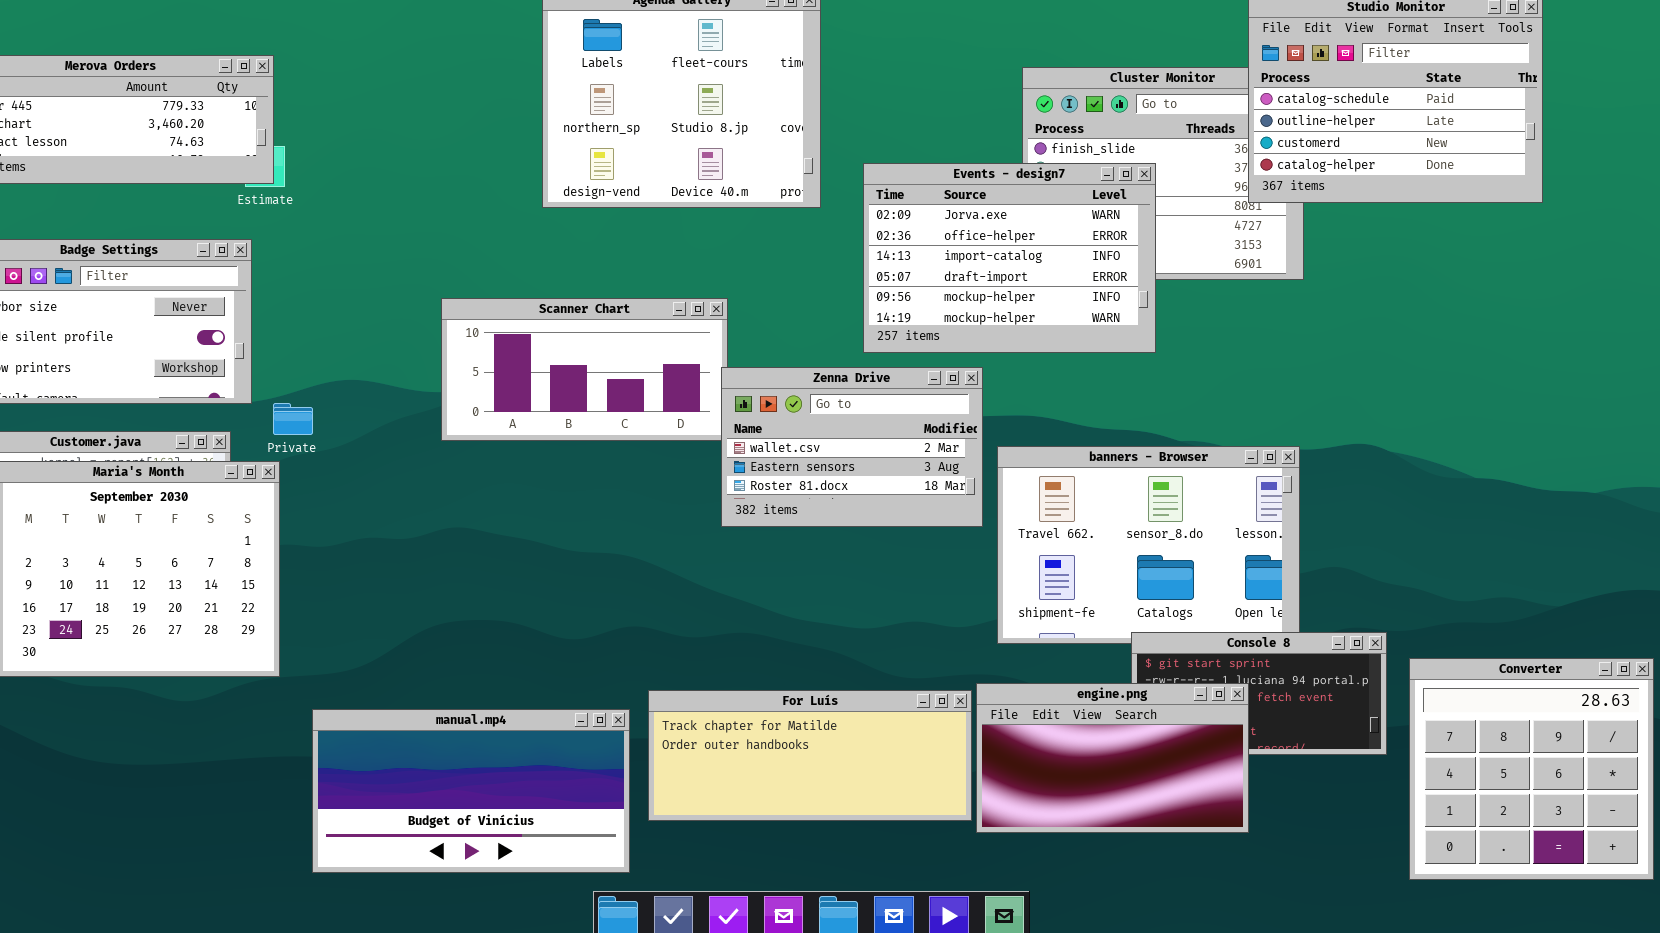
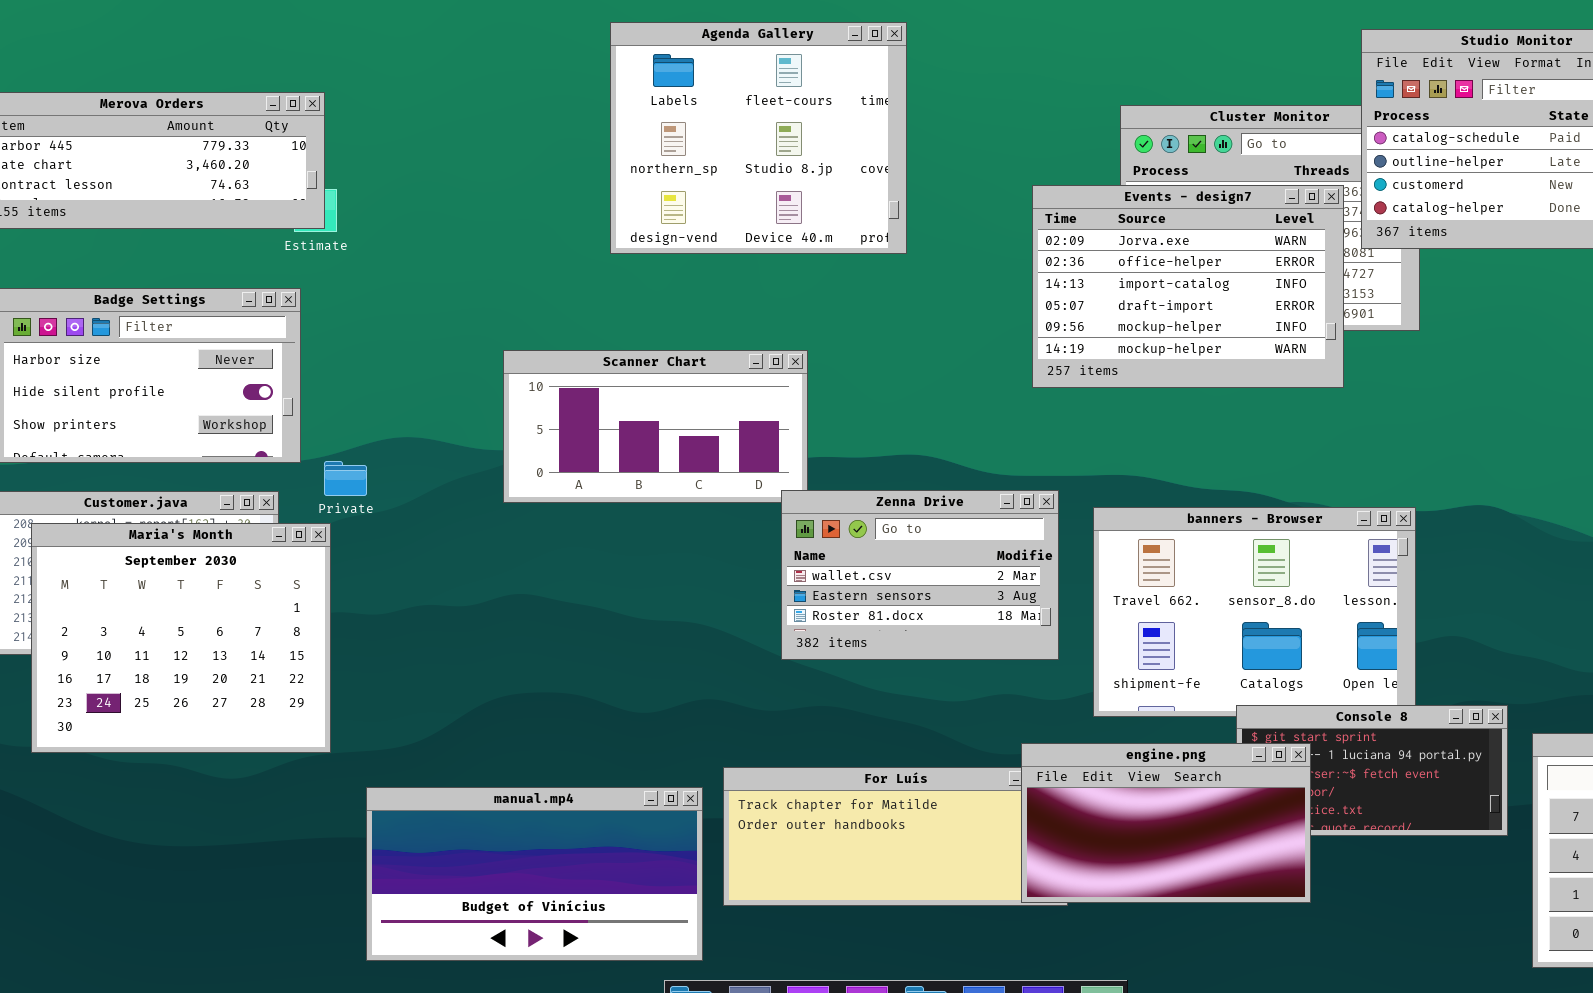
Events - design7: [863,163,1156,353] -> [1032,185,1344,388], moved
Zenna Drive: [721,367,983,527] -> [781,490,1059,660], moved
engine.png: [976,683,1249,833] -> [1021,743,1311,903], moved

